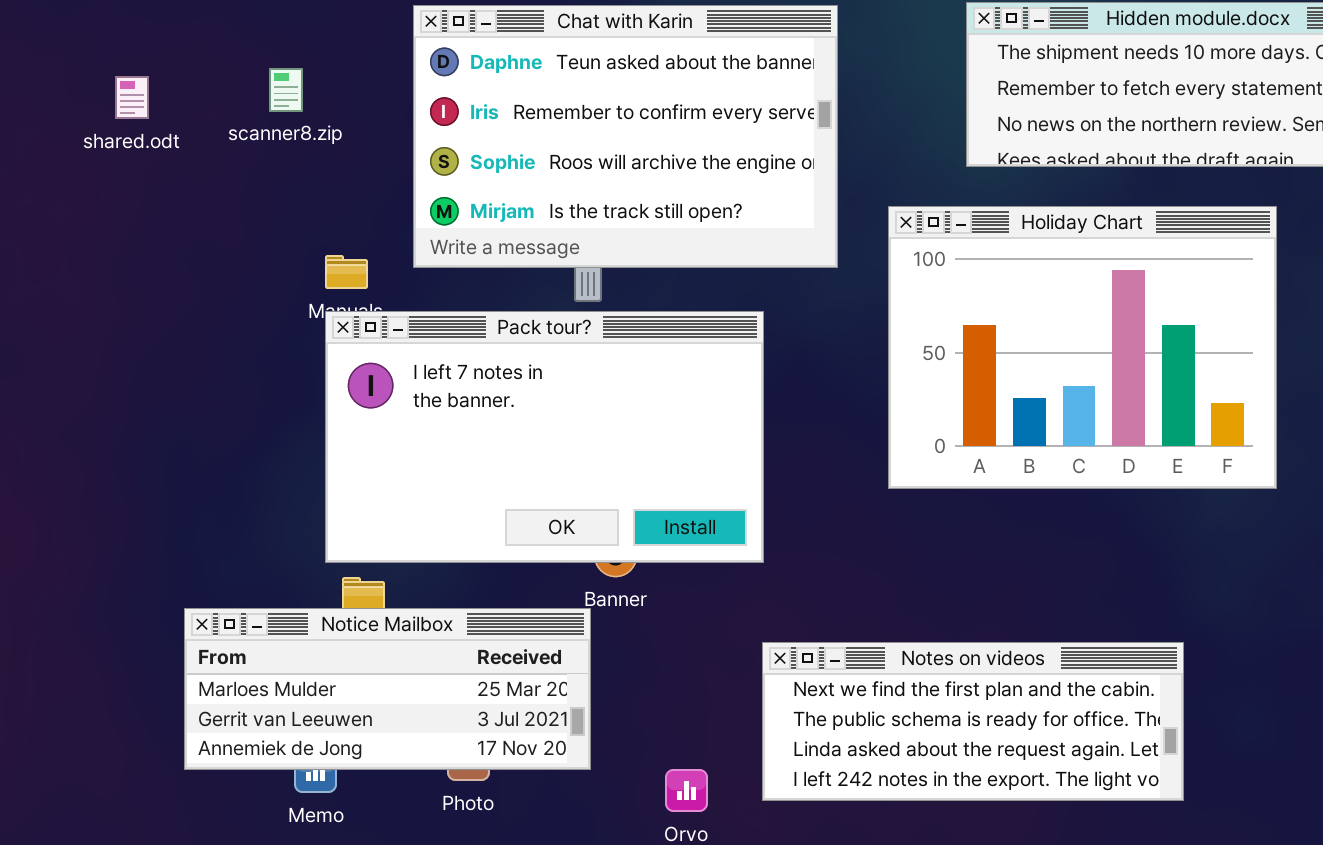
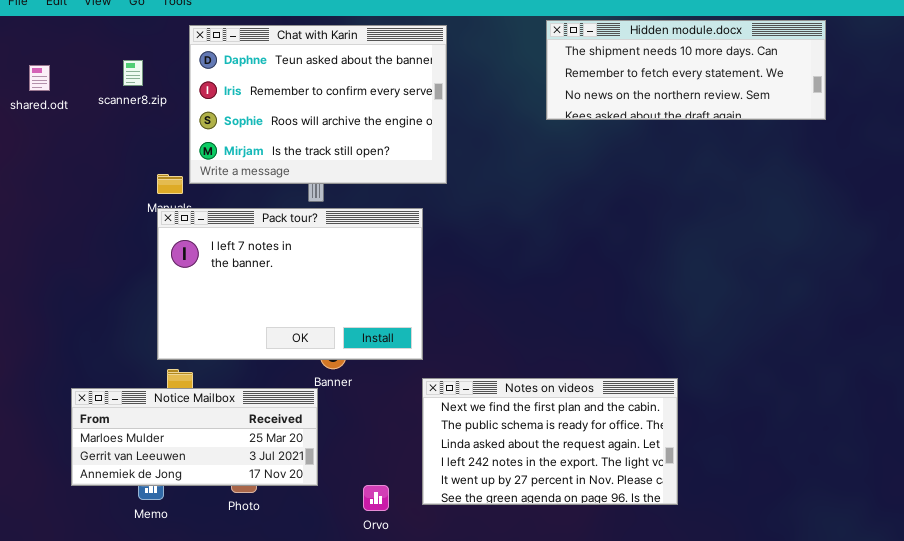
Chat with Karin: [413,5,838,268] -> [189,25,447,184], moved
Holiday Chart: [888,206,1277,489] -> none, closed
Notes on videos: [762,642,1184,801] -> [422,378,678,505], resized

